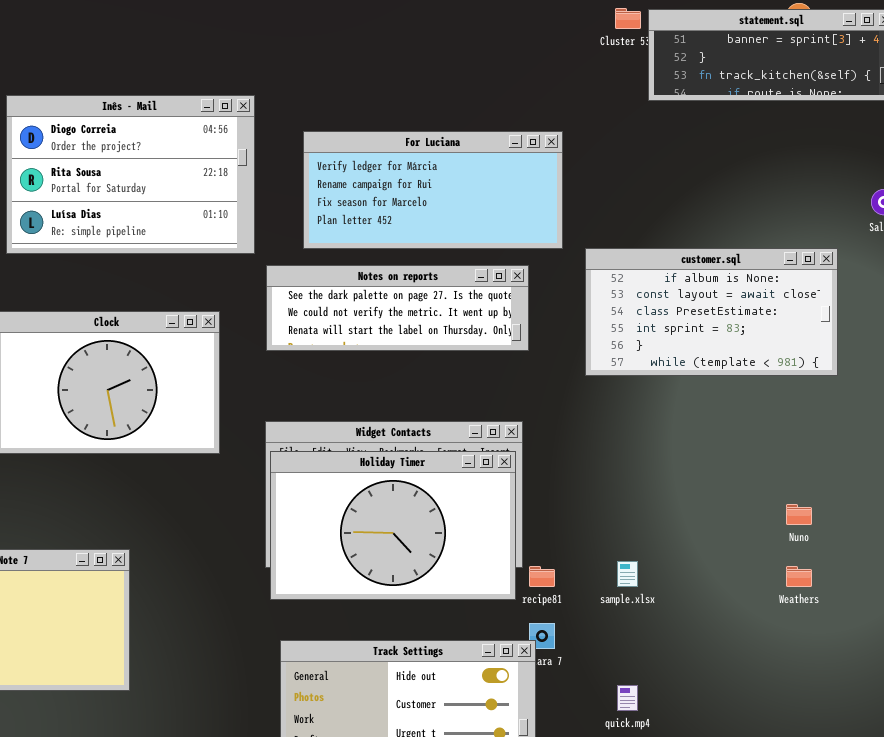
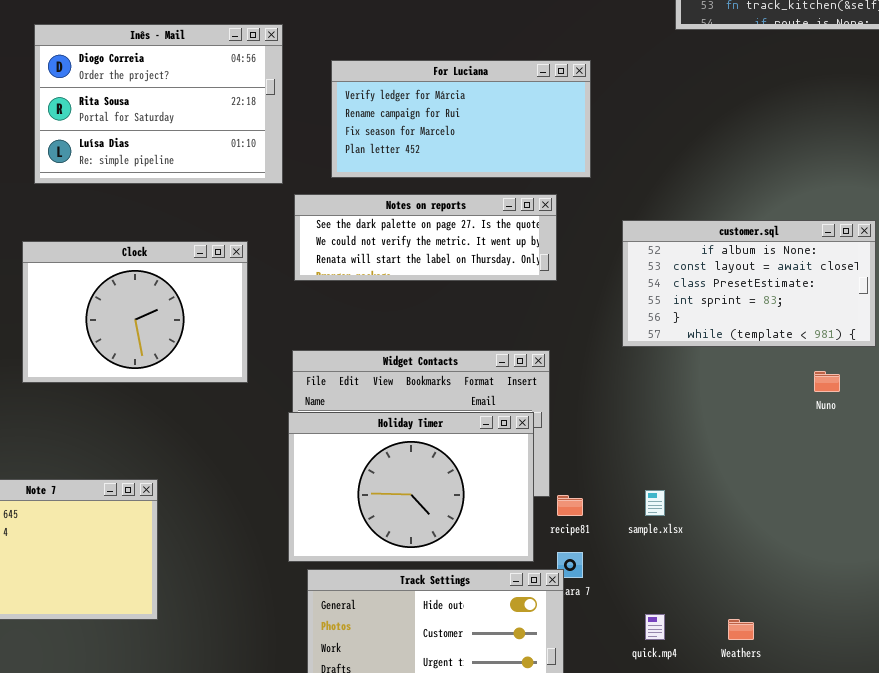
customer.sql: [585,248,838,376] -> [622,220,876,347], moved
Holiday Timer: [270,451,516,600] -> [288,412,534,562], moved
Nuno: [786,504,812,525] -> [814,371,840,392], moved
Weathers: [786,566,812,587] -> [728,619,754,640], moved

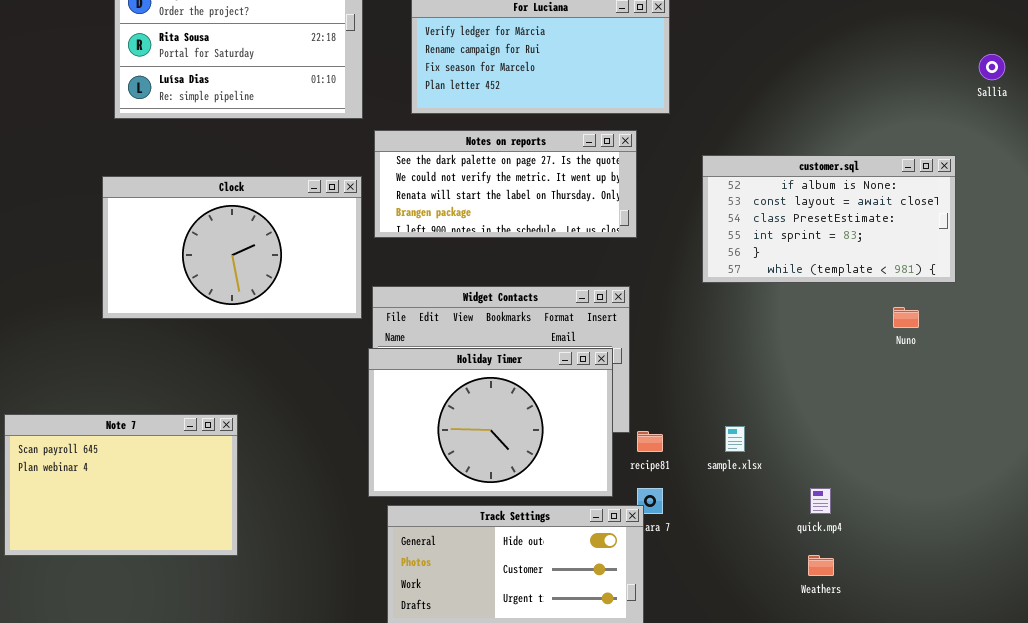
Notes on reports: [294,194,557,281] -> [374,130,637,238], resized
Clock: [22,241,248,383] -> [102,176,362,319], resized
quick.mp4: [645,614,665,640] -> [810,488,831,514], moved

